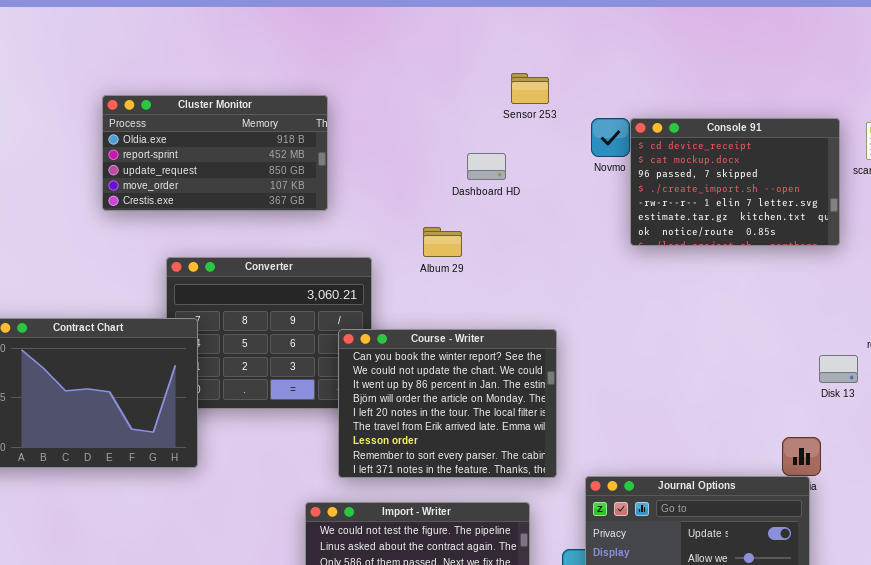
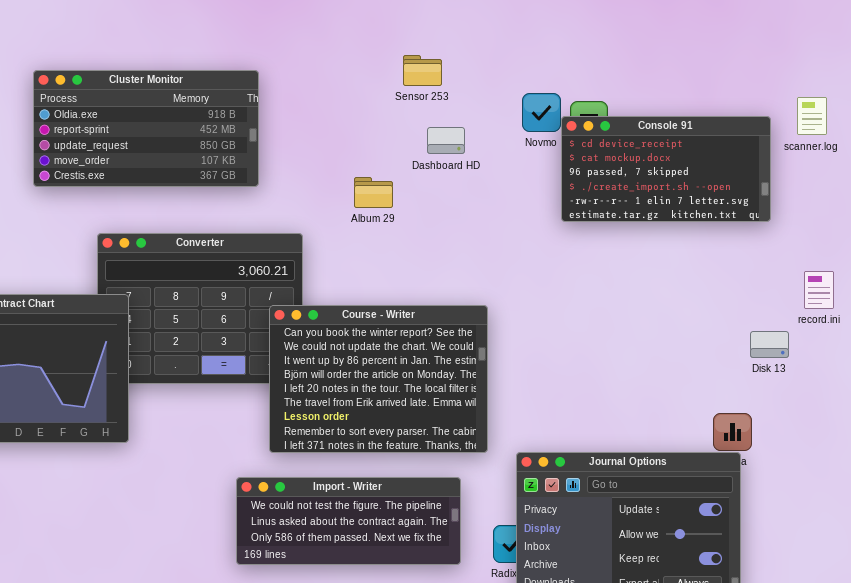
Sensor 253: [511,73,549,104] -> [403,55,442,86], moved
Console 91: [630,118,840,246] -> [561,116,771,222], resized
Dashboard HD: [467,153,506,180] -> [427,127,465,154], moved
Album 29: [423,227,462,257] -> [354,177,393,208], moved

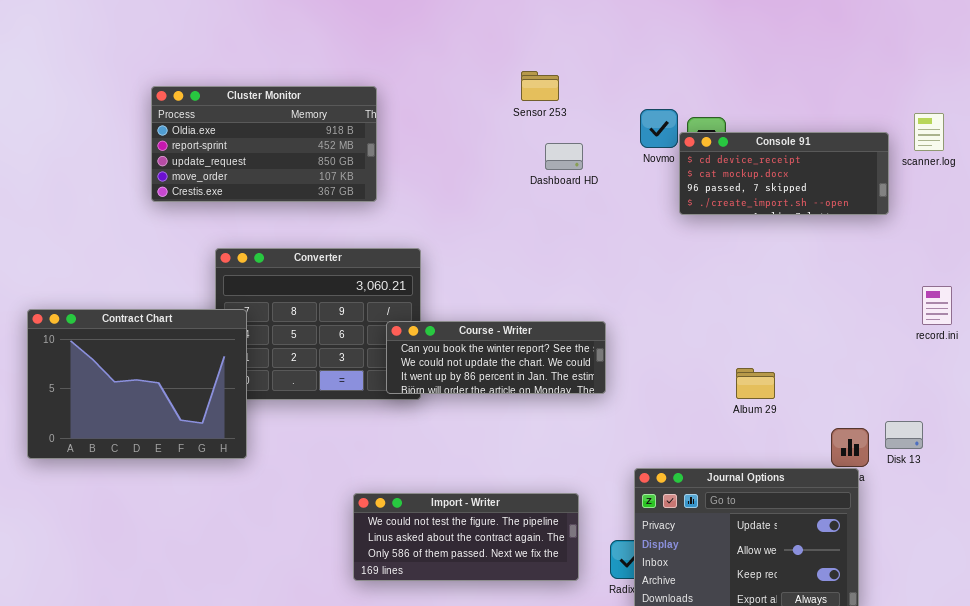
Console 91: [561,116,771,222] -> [679,132,889,215], resized
Album 29: [354,177,393,208] -> [736,368,775,399], moved
Course - Writer: [269,305,488,453] -> [386,321,606,394], resized
Disk 13: [750,331,789,358] -> [885,421,923,449], moved

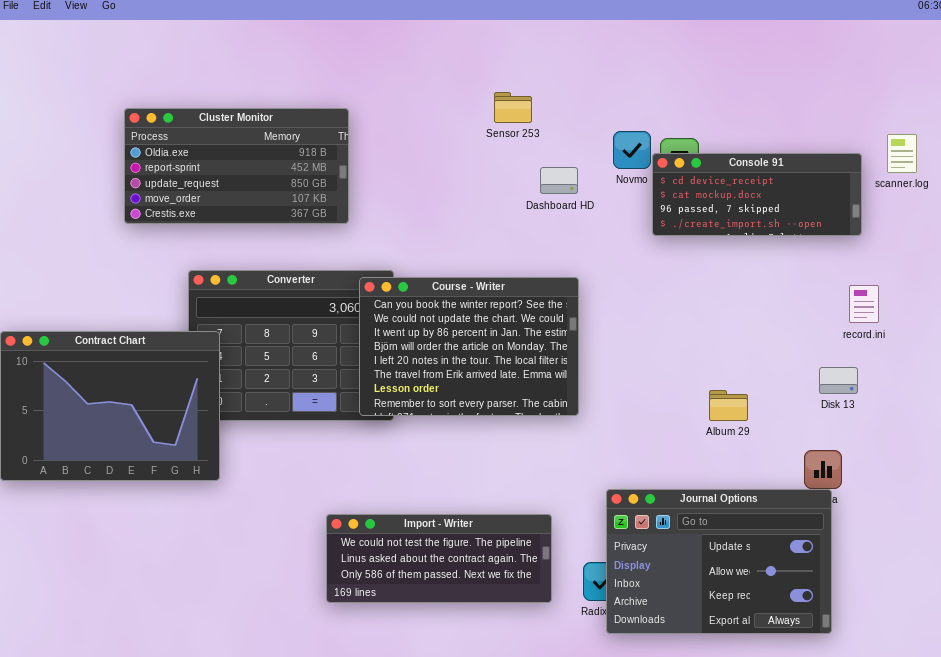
Dashboard HD: [545,143,583,170] -> [540,167,578,194], moved
record.ini: [922,286,952,325] -> [849,285,879,323], moved
Course - Writer: [386,321,606,394] -> [359,277,579,416], resized
Disk 13: [885,421,923,449] -> [819,367,858,394], moved

